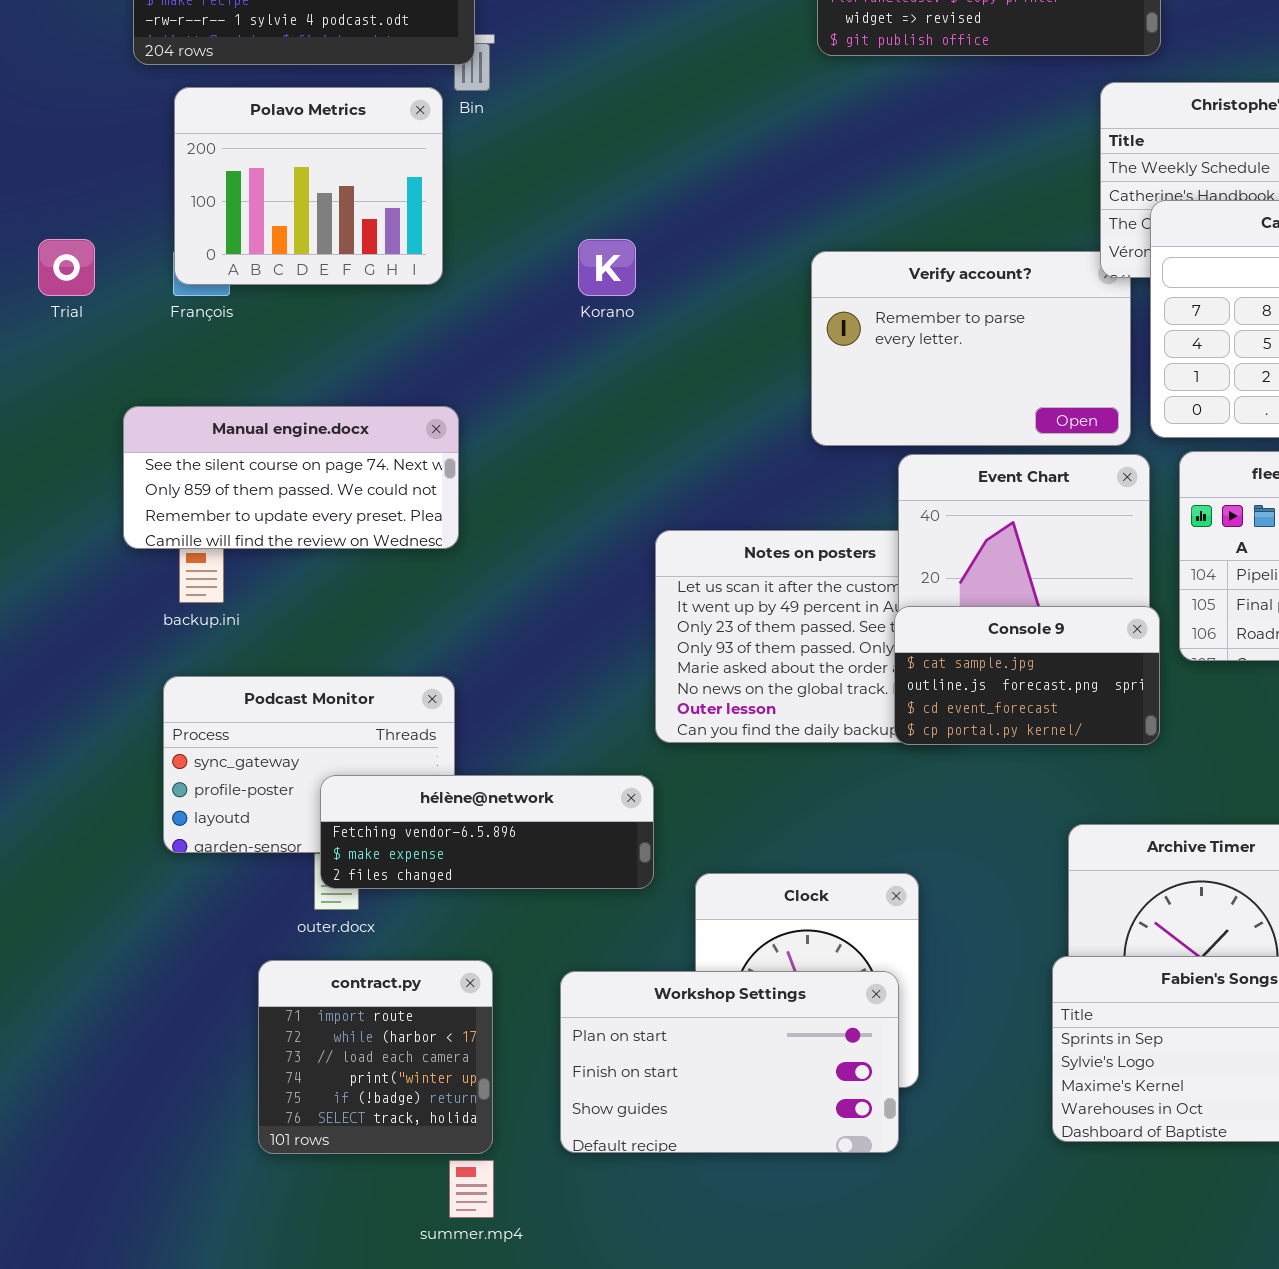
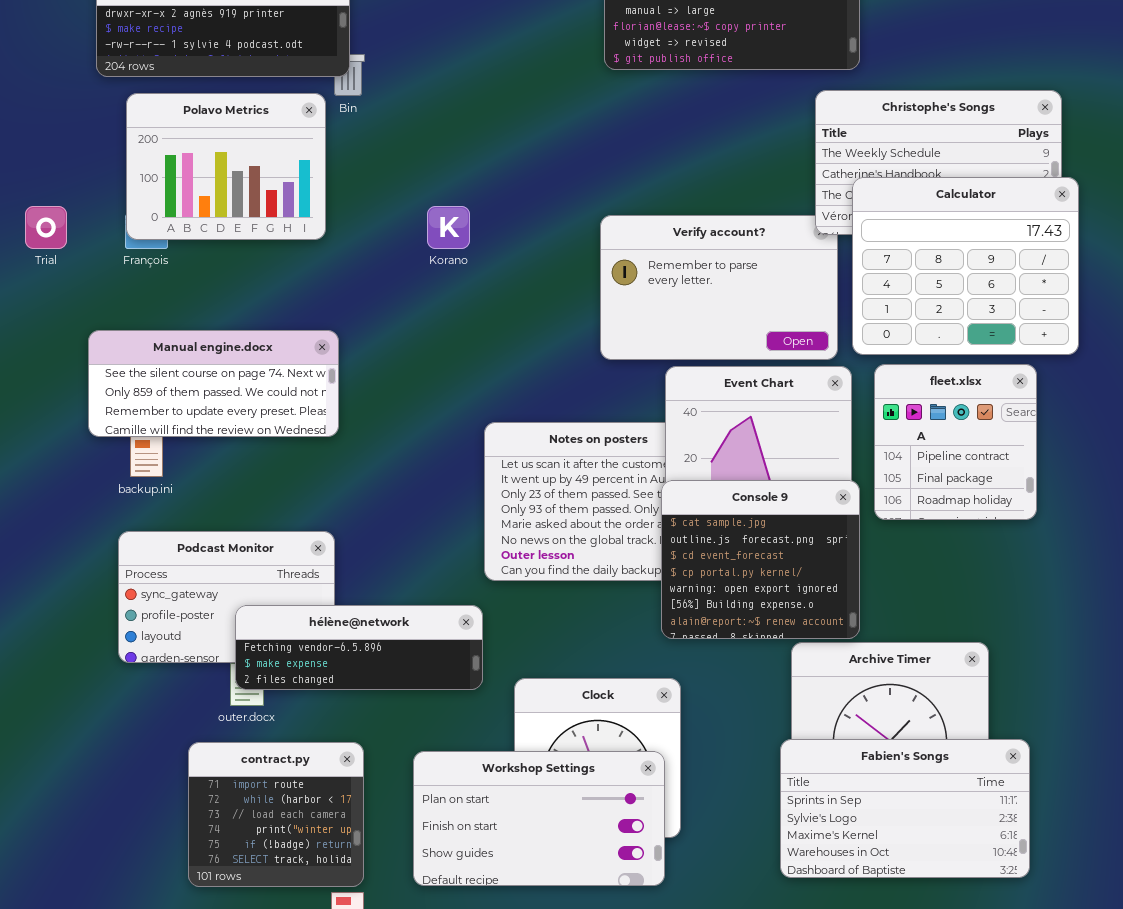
Console 9: [894,606,1160,745] -> [661,480,860,639], resized

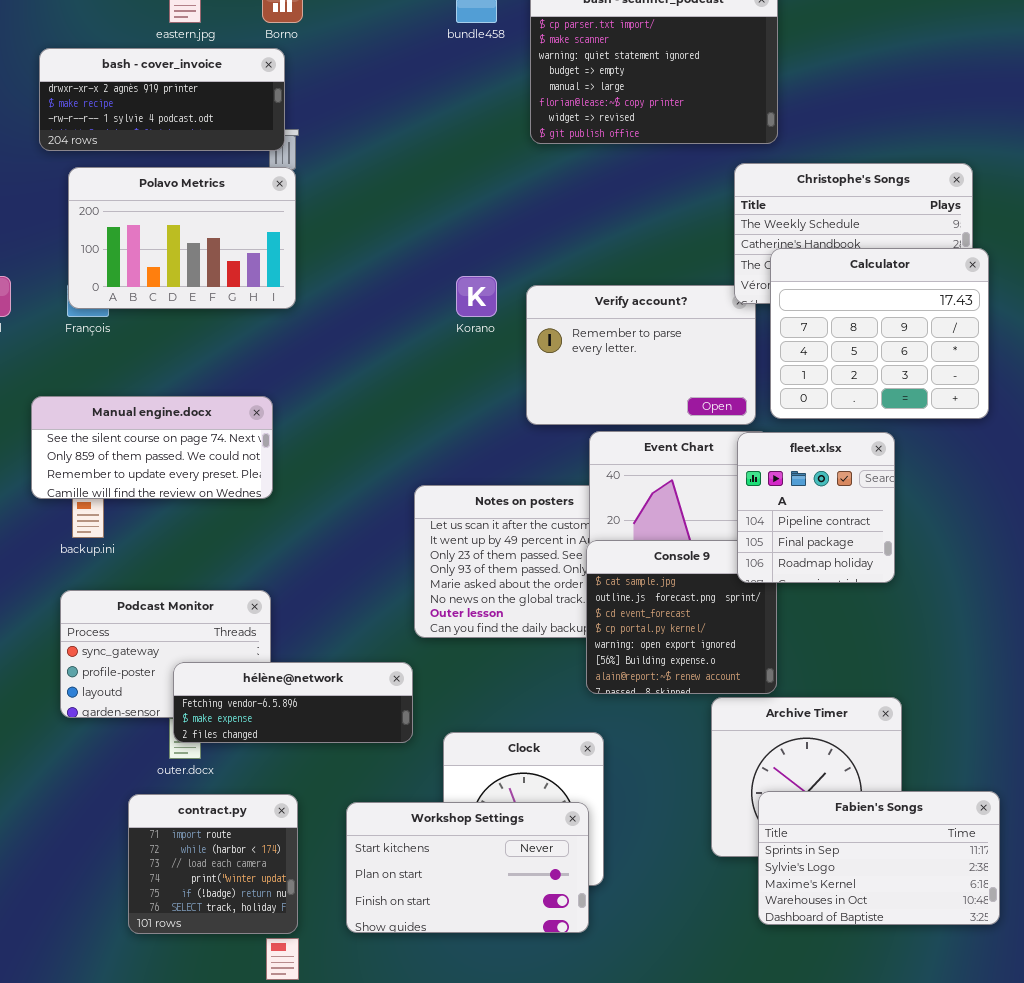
Polavo Metrics: [126,93,326,240] -> [68,167,296,309], resized
Korano: [427,206,470,249] -> [456,276,497,317], moved
fleet.xlsx: [874,364,1037,520] -> [737,432,895,583], moved
Fabien's Songs: [780,739,1030,878] -> [758,791,1000,925], moved
Workshop Settings: [413,751,665,886] -> [346,802,589,933], scrolled up 1 row

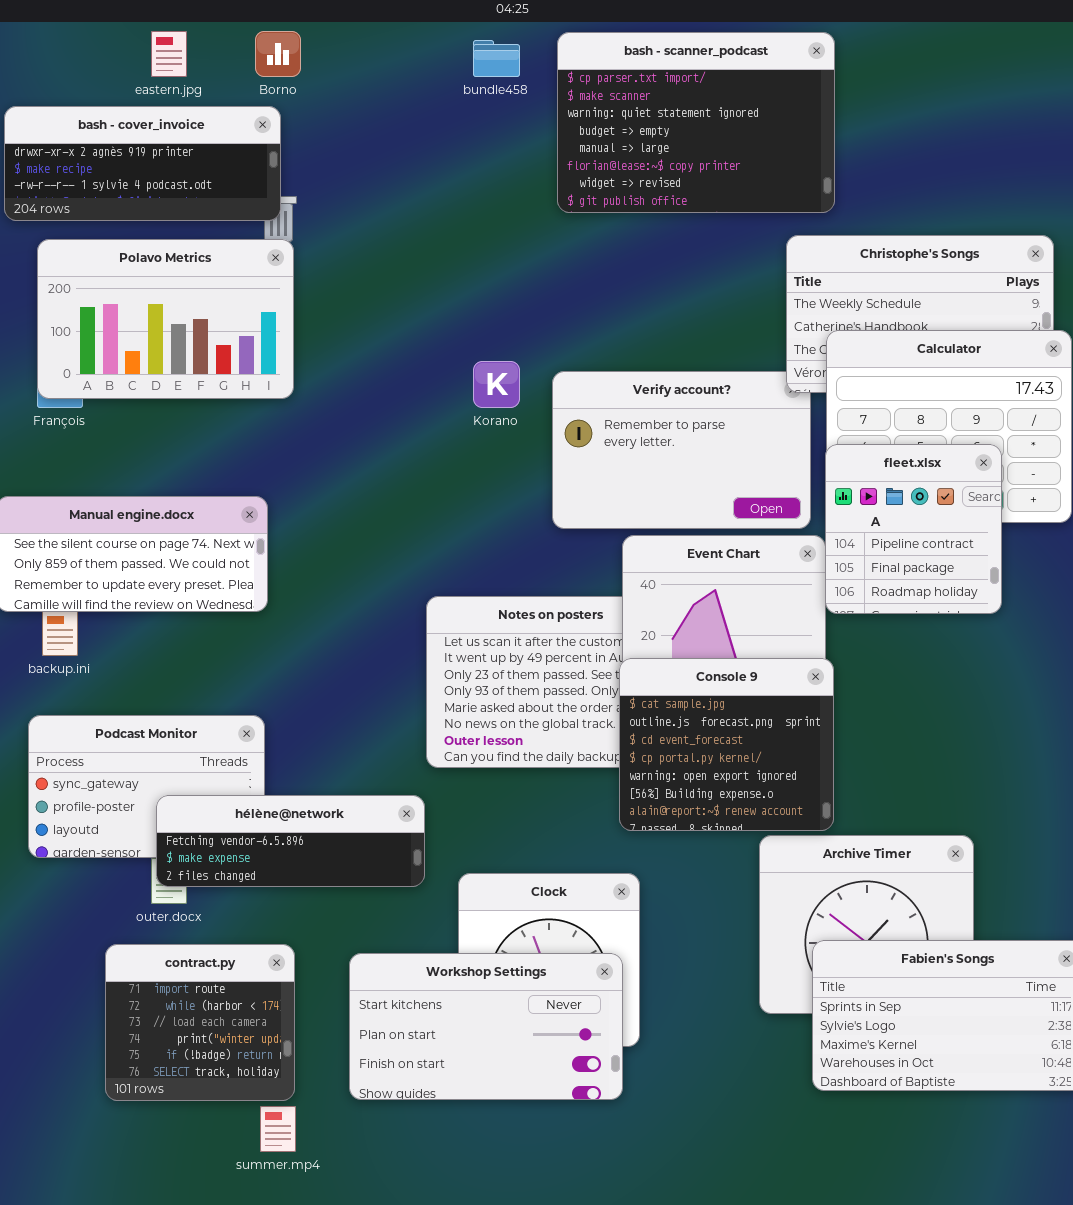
fleet.xlsx: [737,432,895,583] -> [825,444,1002,614], moved

